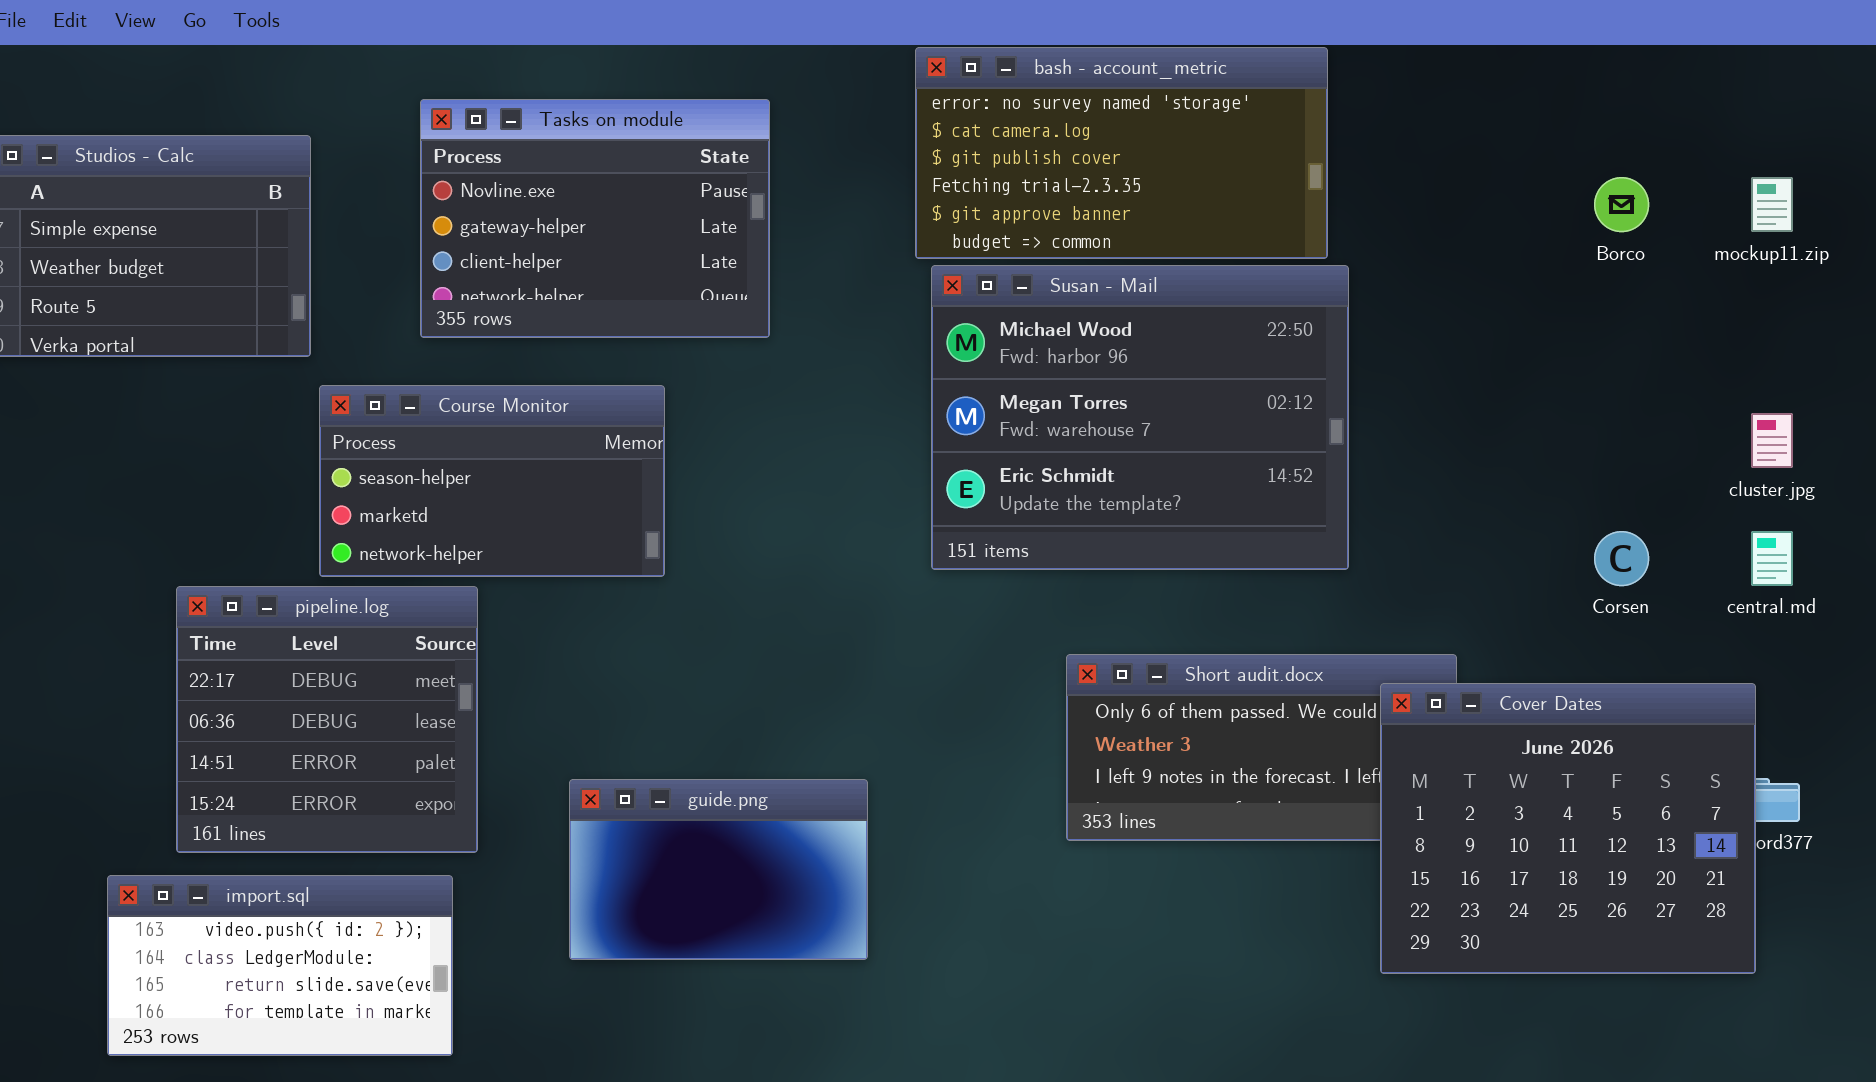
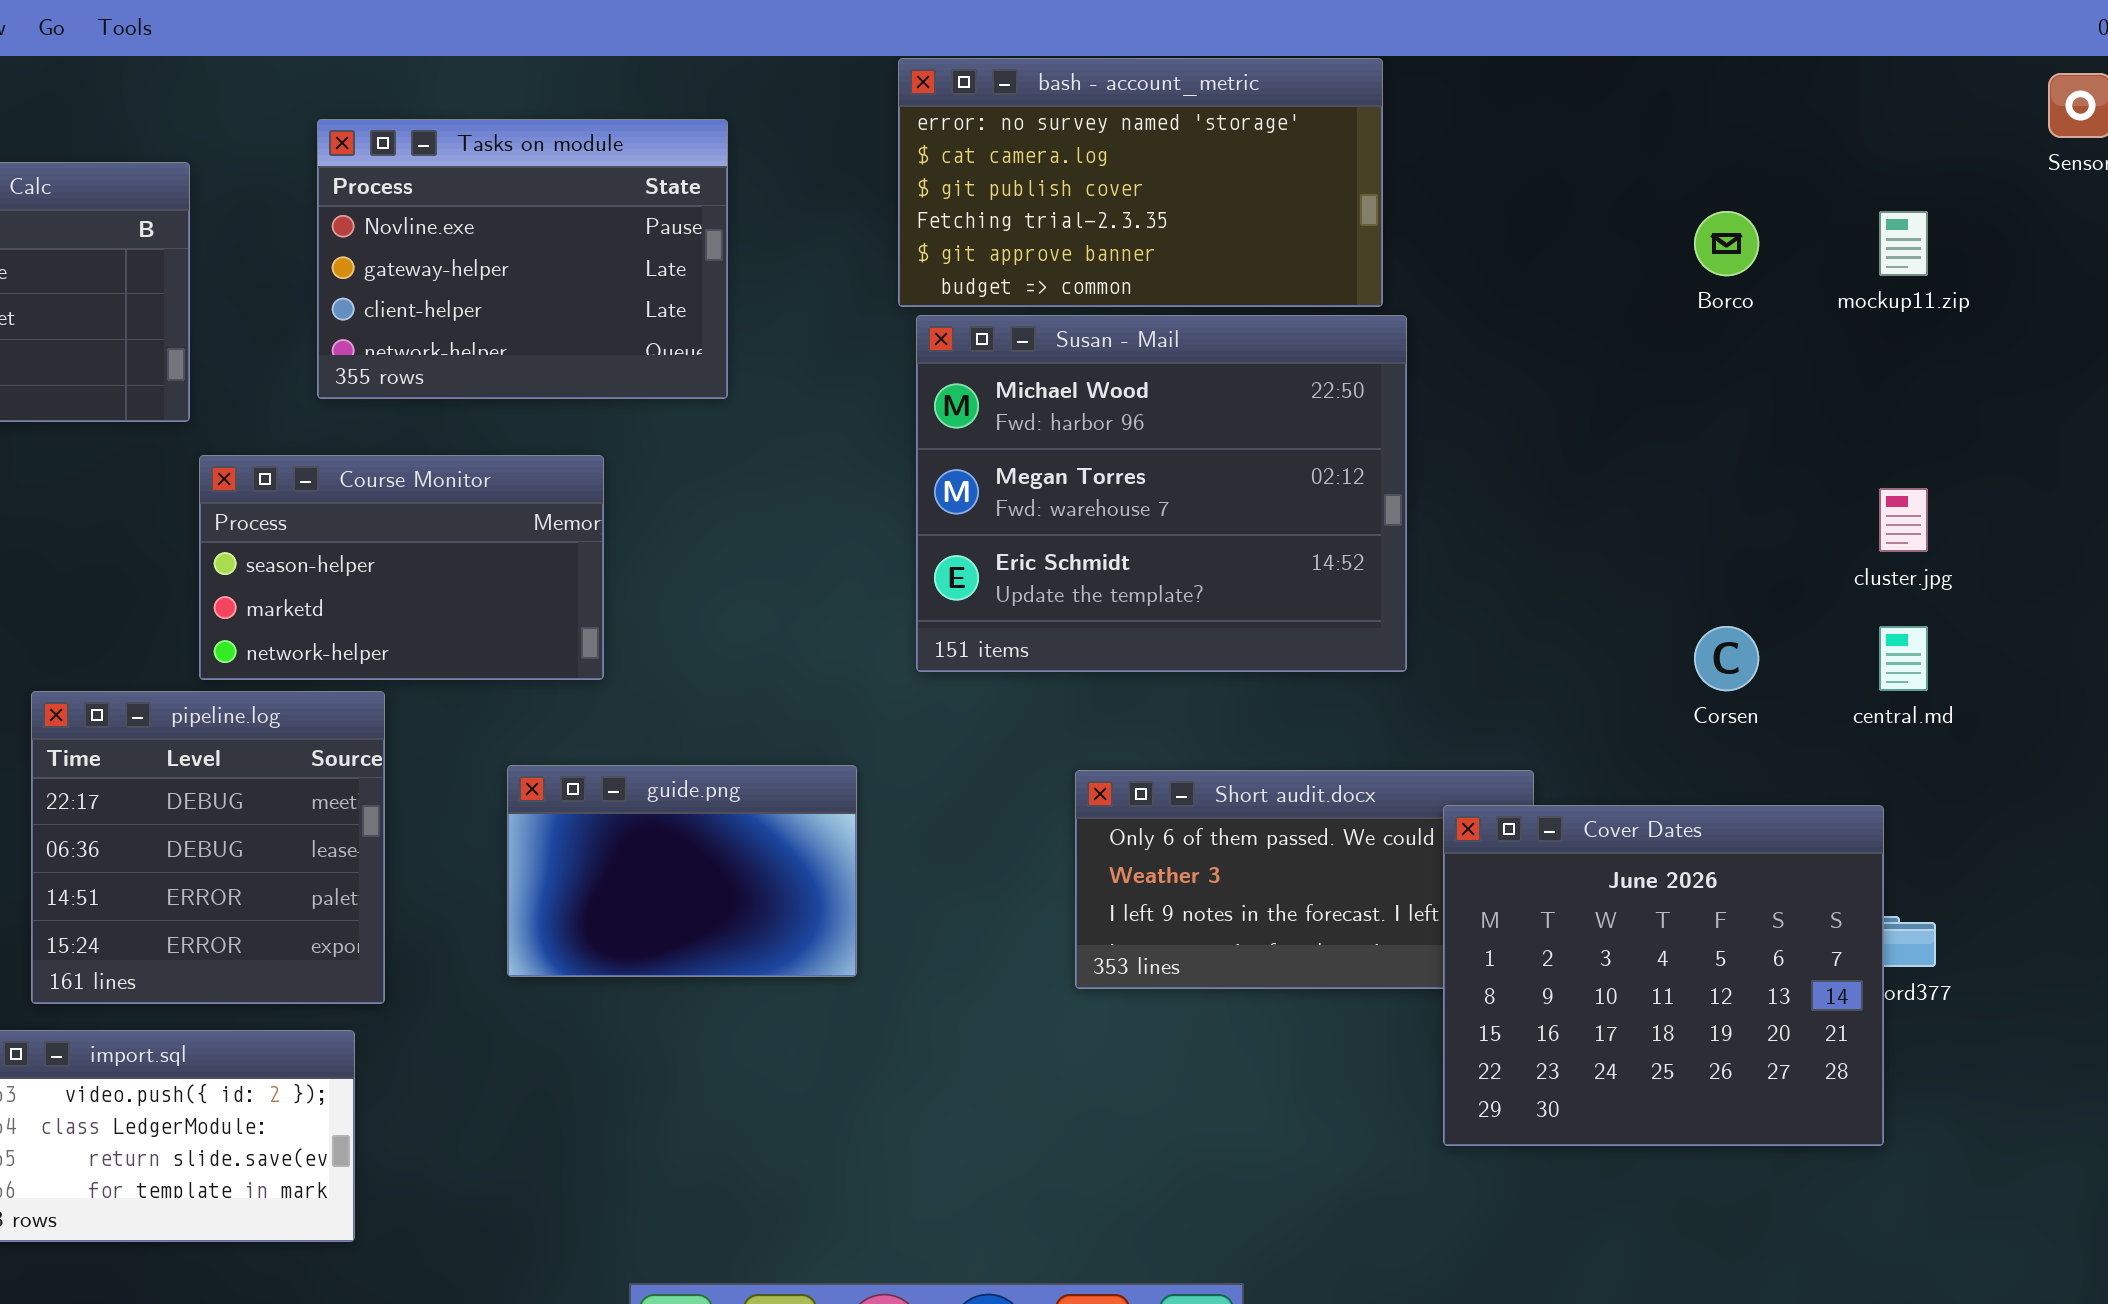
guide.png: [569,779,868,960] -> [507,765,857,977], moved

